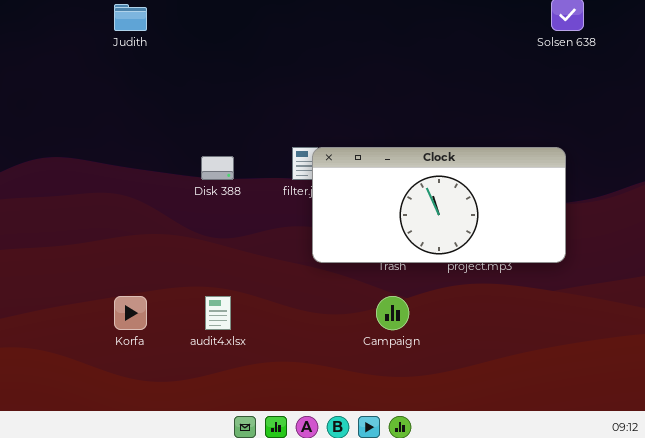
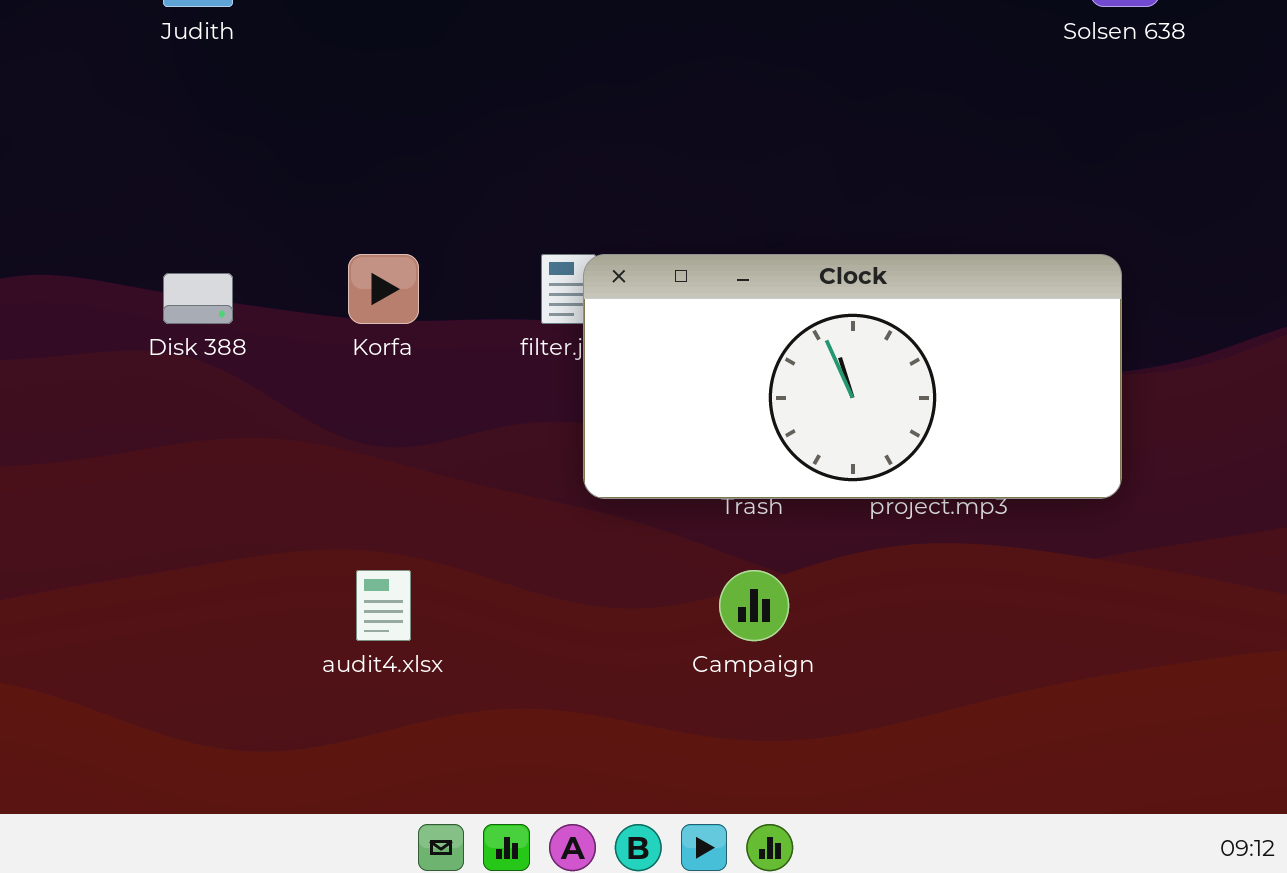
Disk 388: [201,156,234,180] -> [163,273,233,324], moved
Korfa: [114,296,147,330] -> [348,254,419,324], moved

